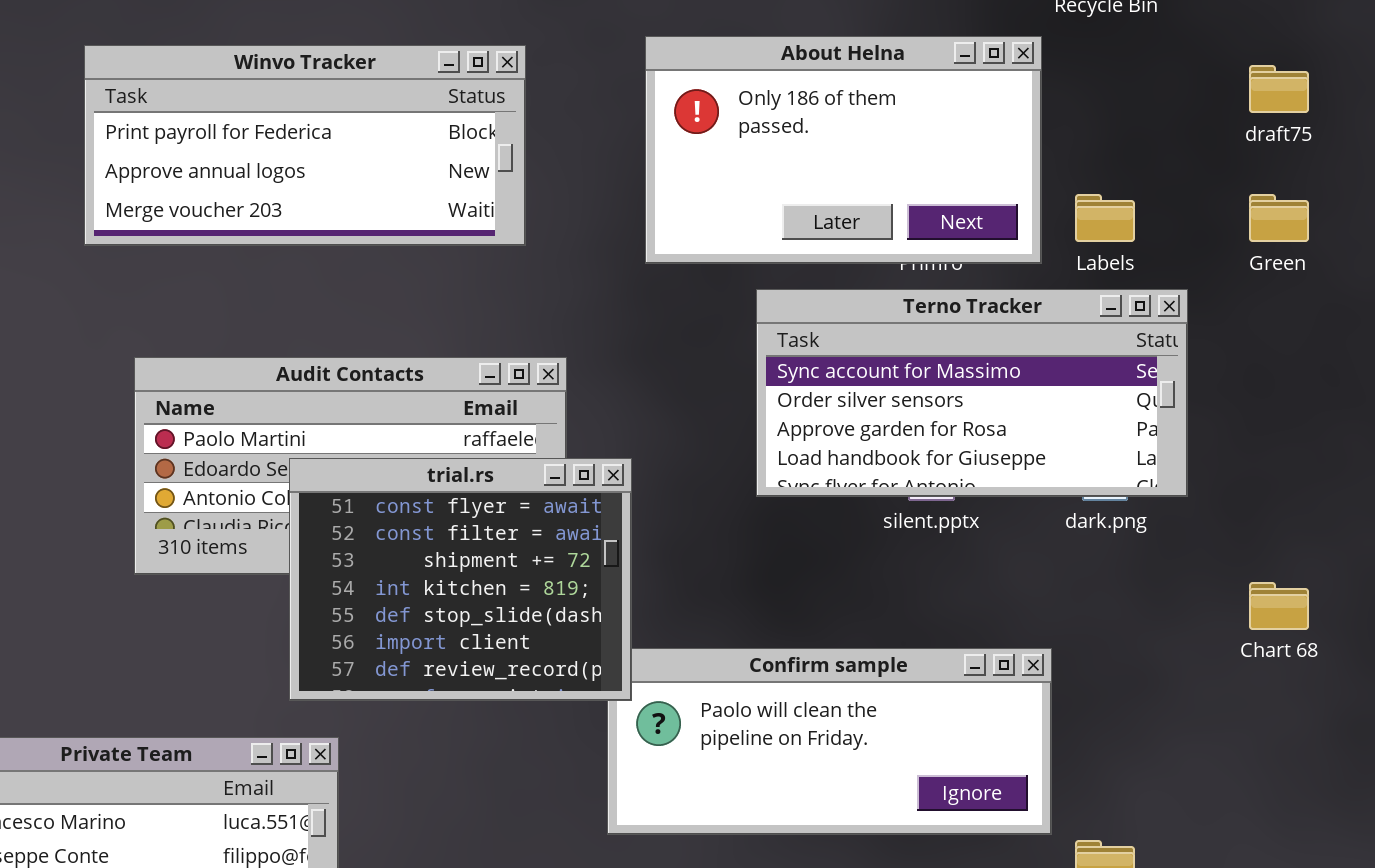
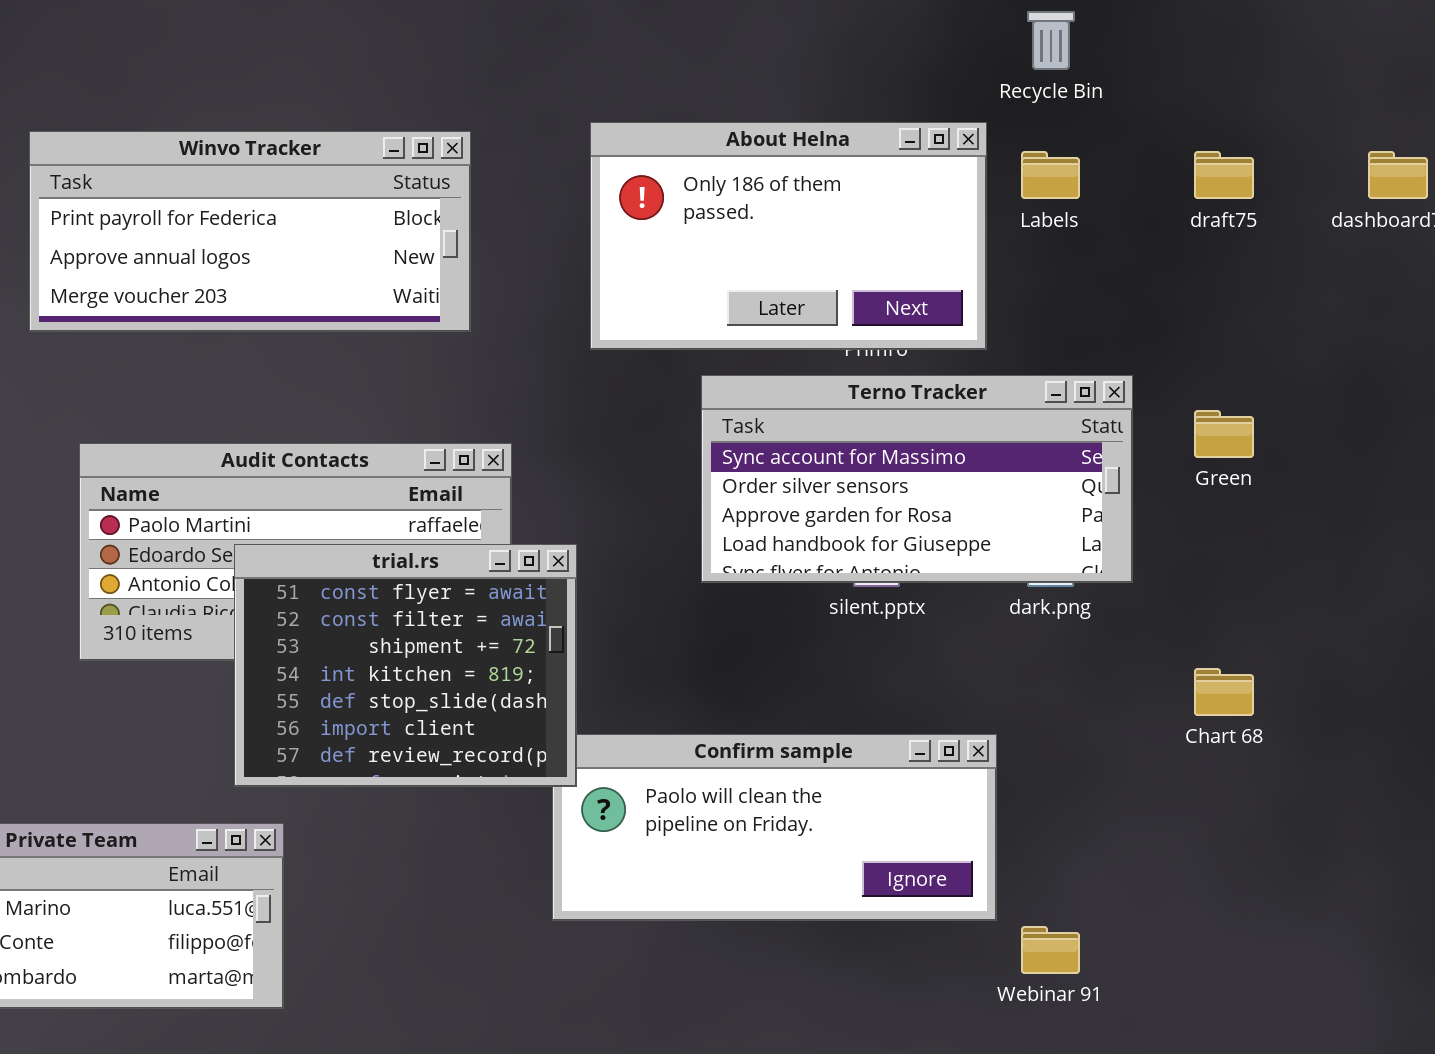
Labels: [1075,194,1135,242] -> [1021,151,1080,199], moved
Green: [1249,194,1309,242] -> [1194,410,1254,458], moved

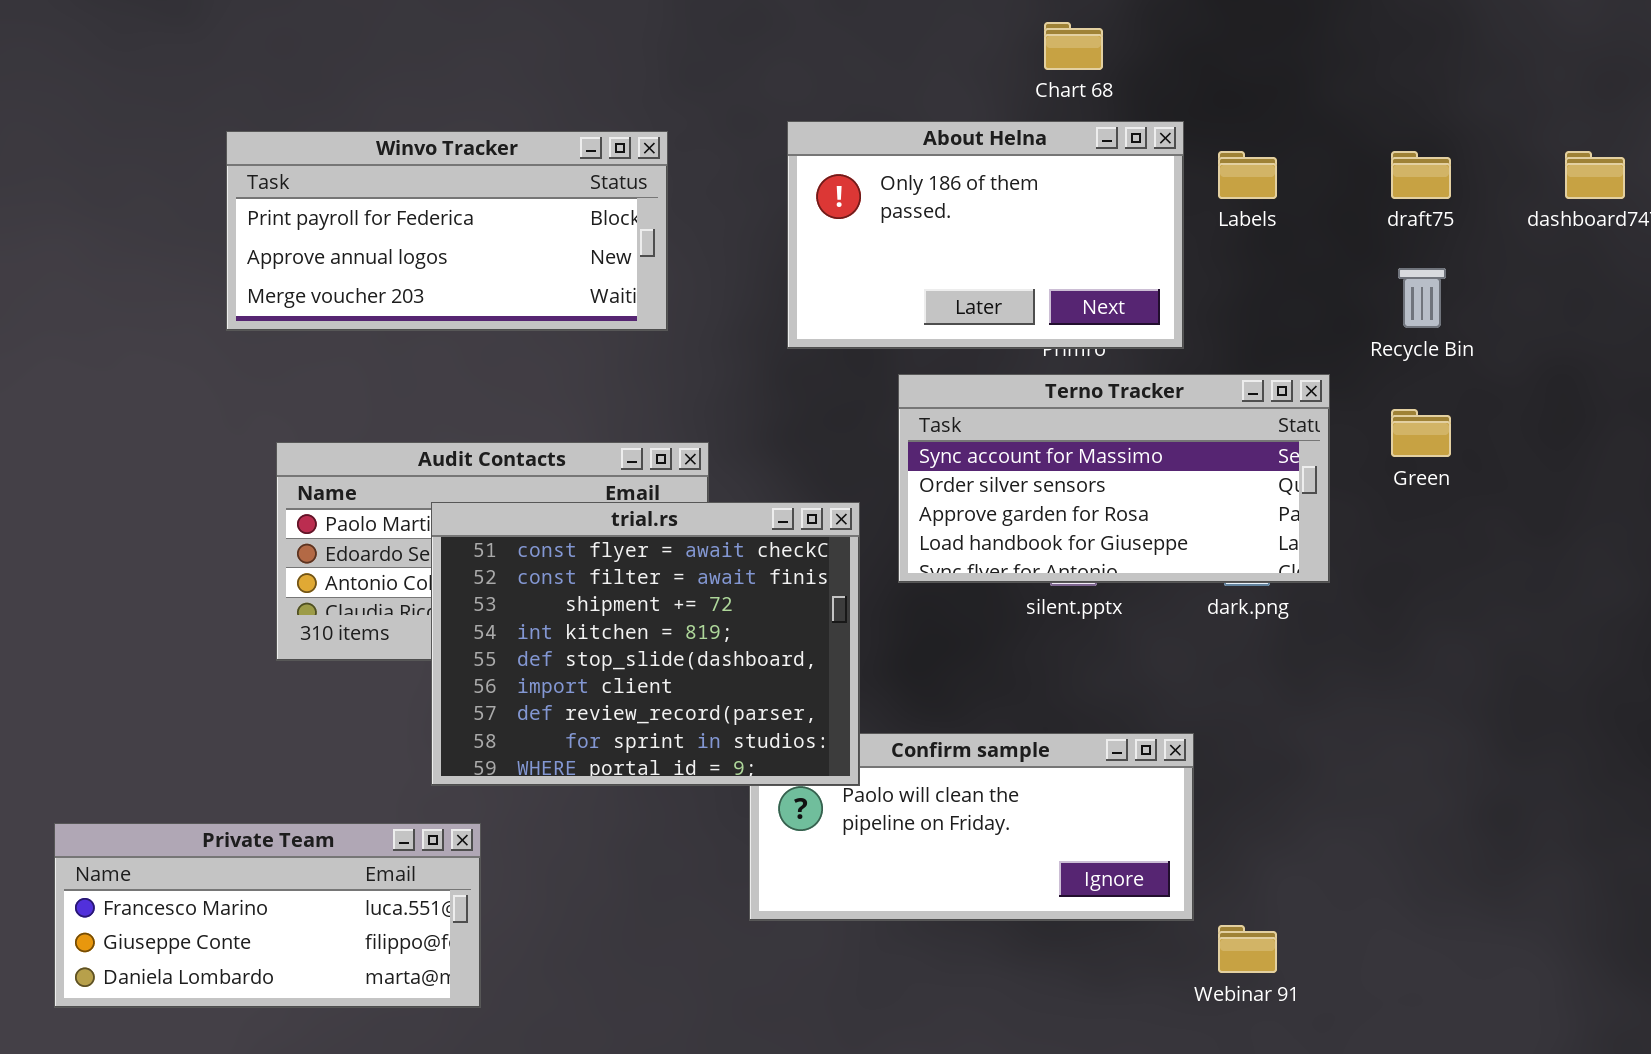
Recycle Bin: [1027,11,1075,70] -> [1398,268,1446,328], moved
trial.rs: [234,544,577,787] -> [431,502,860,786], resized
Chart 68: [1194,668,1254,716] -> [1044,22,1103,70], moved

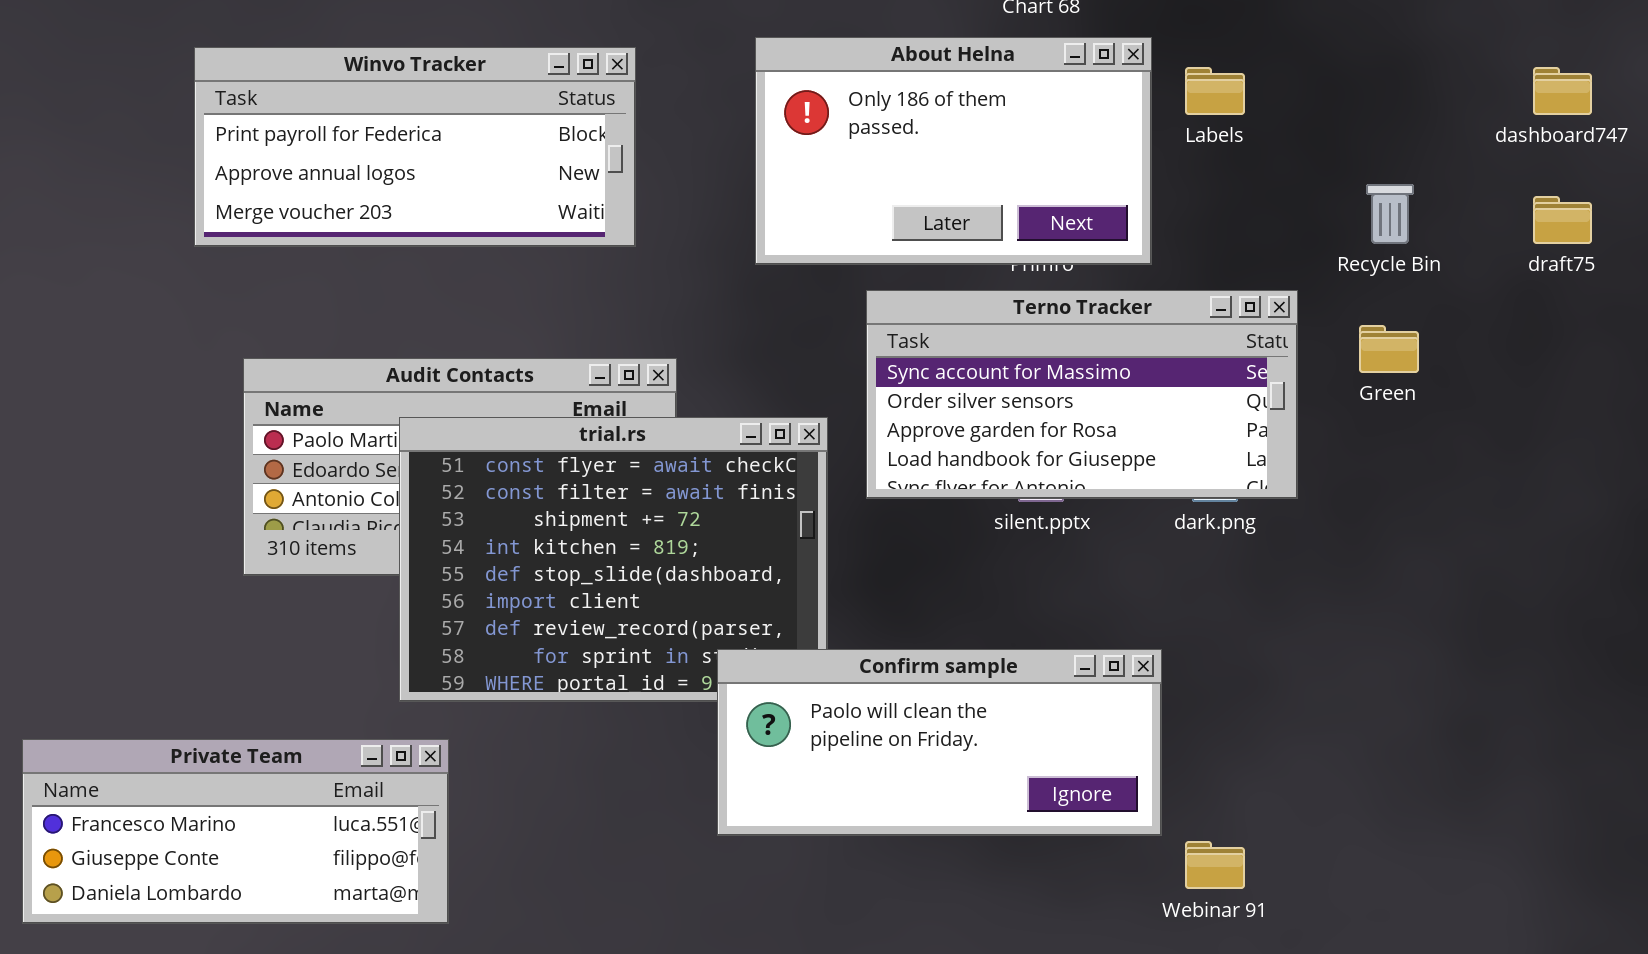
draft75: [1391,151,1451,199] -> [1533,196,1592,244], moved
Confirm sample: [749,733,1194,921] -> [717,649,1162,836], raised

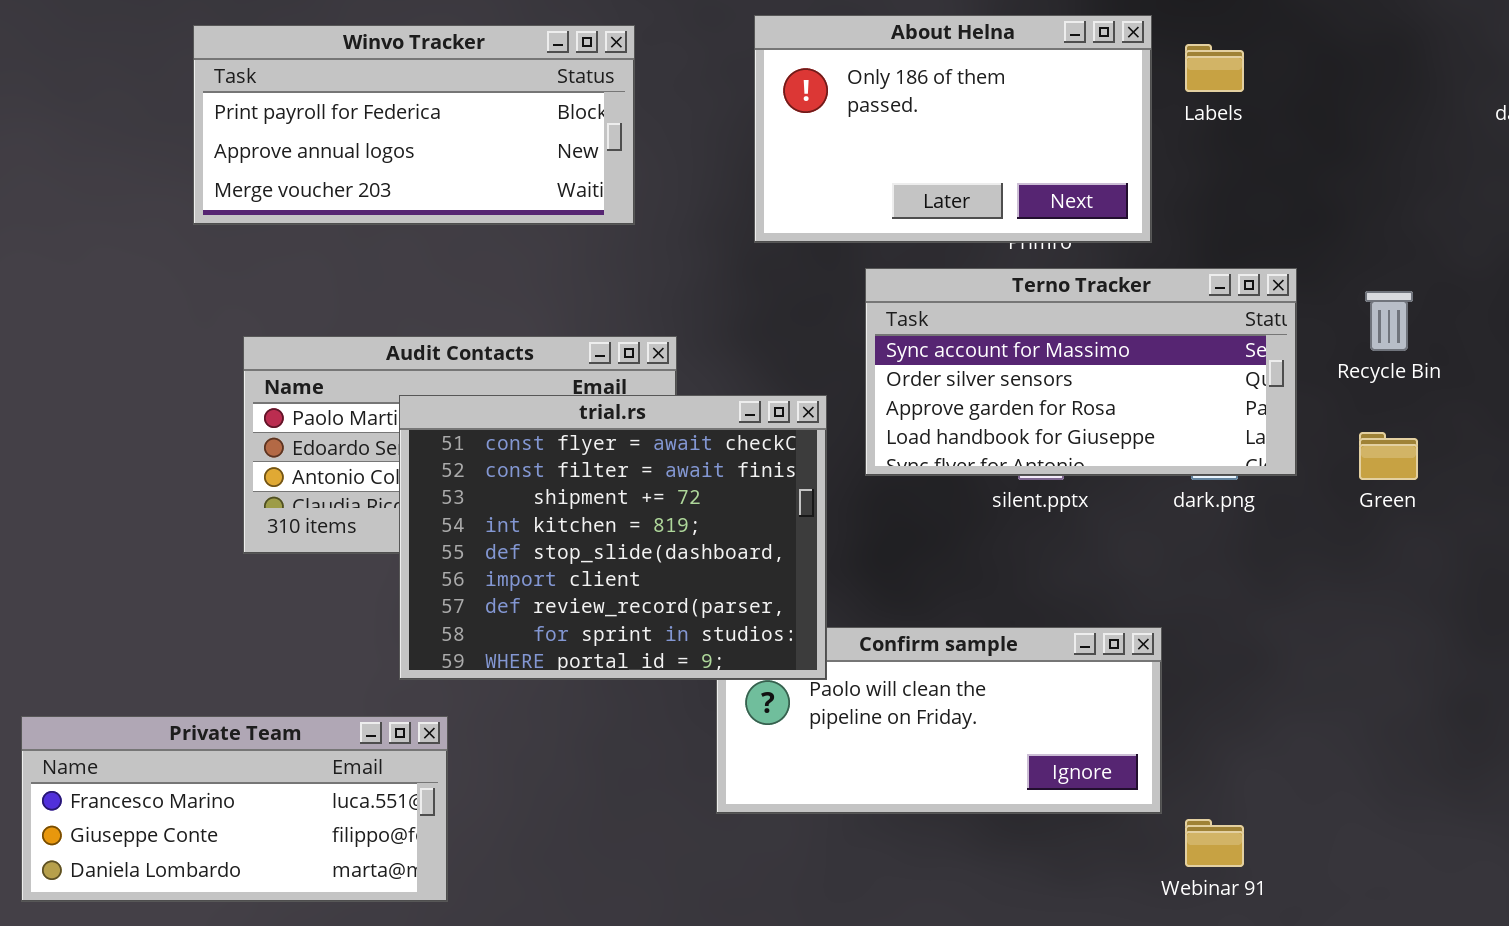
Recycle Bin: [1366,184,1414,244] -> [1365,291,1413,351], moved
Green: [1359,325,1419,373] -> [1359,432,1418,480], moved
trial.rs: [399,417,828,702] -> [399,395,827,680], raised

